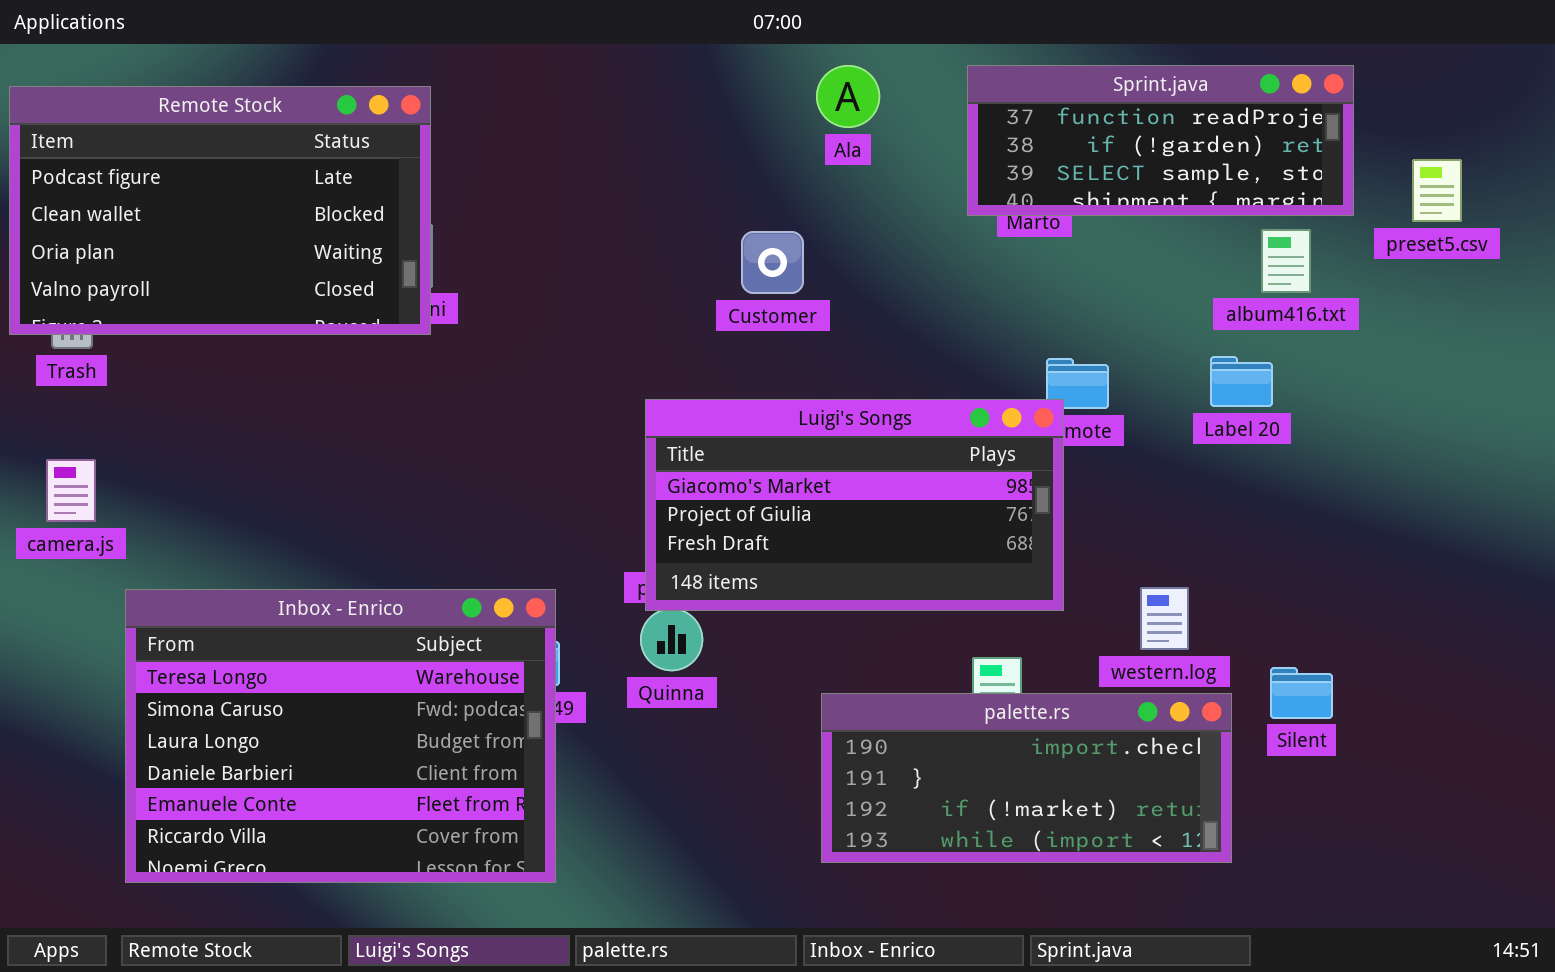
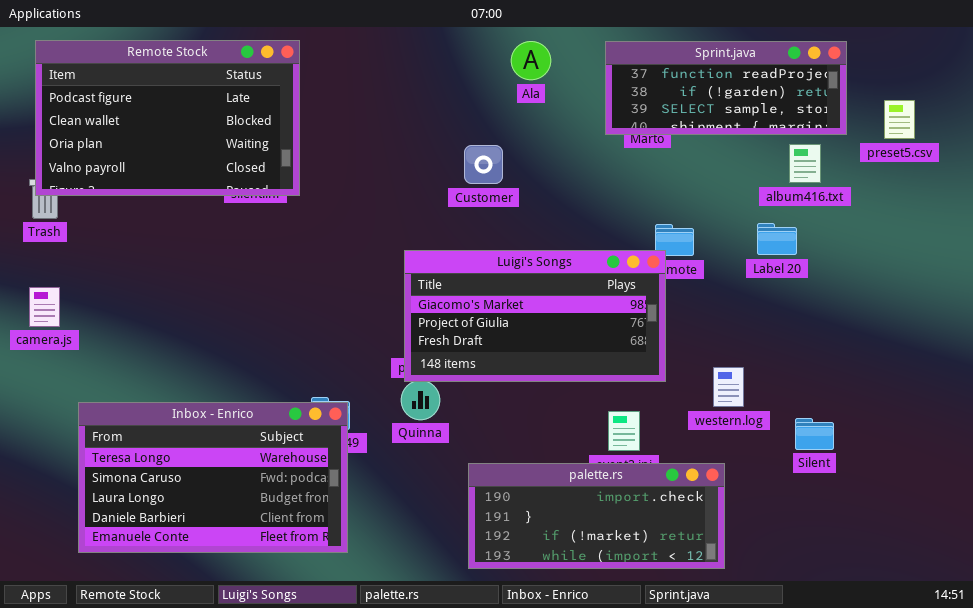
Remote Stock: [9,86,431,335] -> [35,40,300,196], moved
Inbox - Enrico: [125,589,556,883] -> [78,402,348,553], resized
palette.rs: [821,693,1232,863] -> [468,463,725,569], moved

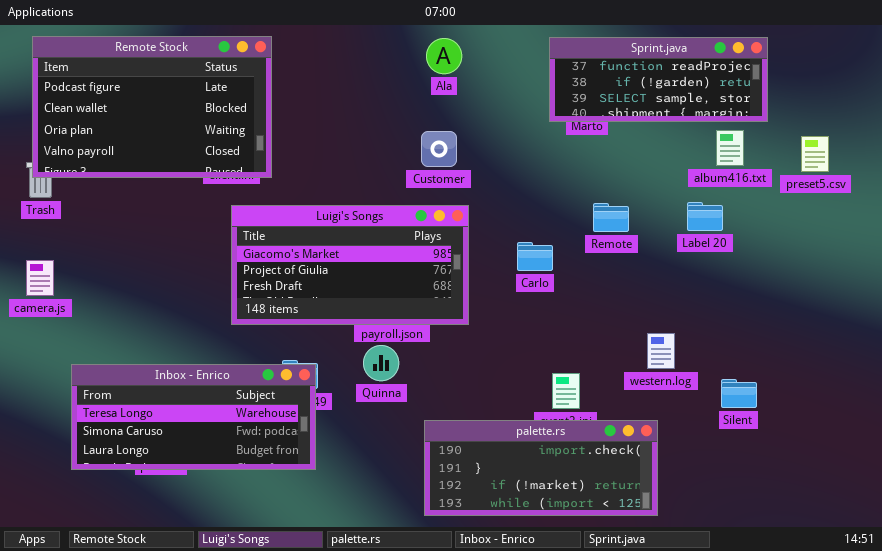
Ala: [511,41,551,80] -> [426,38,462,74], moved
preset5.csv: [884,100,915,139] -> [801,136,829,172], moved
Luigi's Songs: [404,250,666,382] -> [231,205,469,325], moved
Inbox - Enrico: [78,402,348,553] -> [71,364,316,470], resized

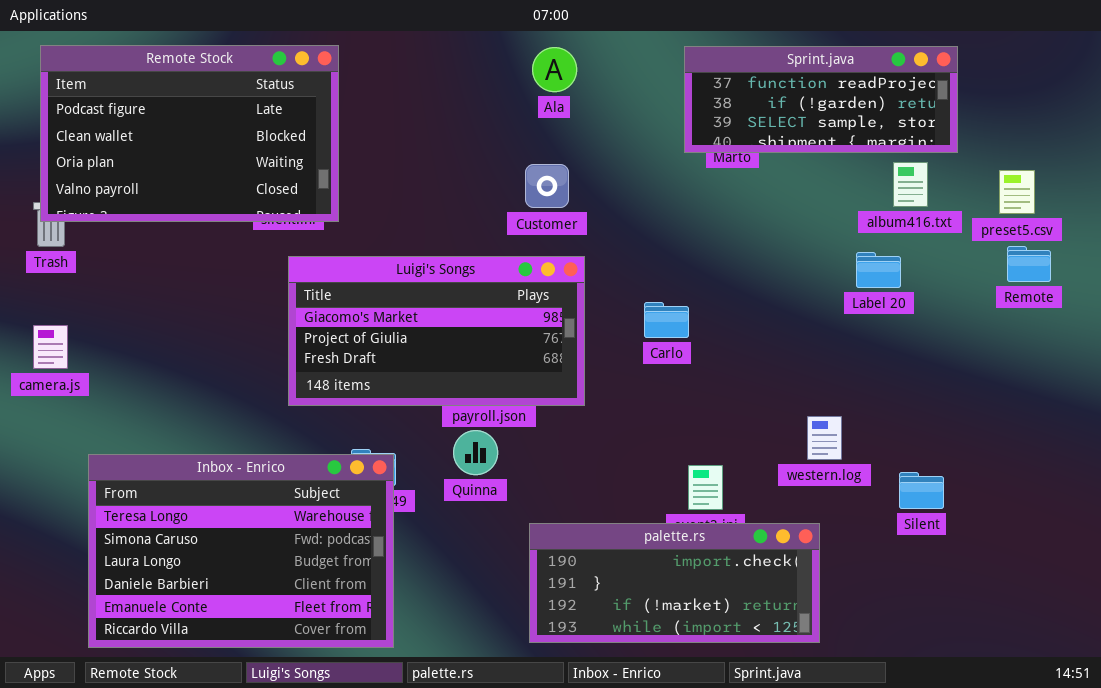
Remote: [593,203,629,232] -> [1007,246,1051,282], moved
Inbox - Enrico: [71,364,316,470] -> [88,454,394,648], resized

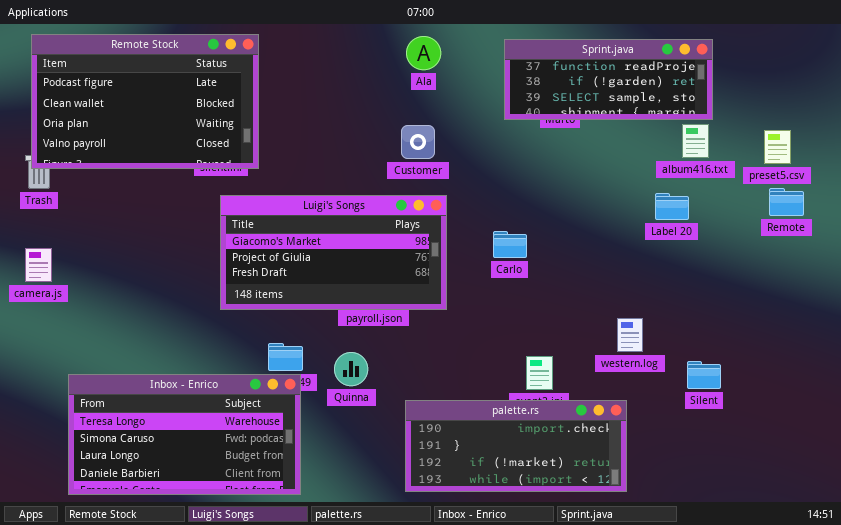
Sprint.java: [684,46,958,153] -> [504,39,713,120], moved
Quinna: [453,430,498,475] -> [334,352,368,386], moved
Inbox - Enrico: [88,454,394,648] -> [68,374,301,495], resized

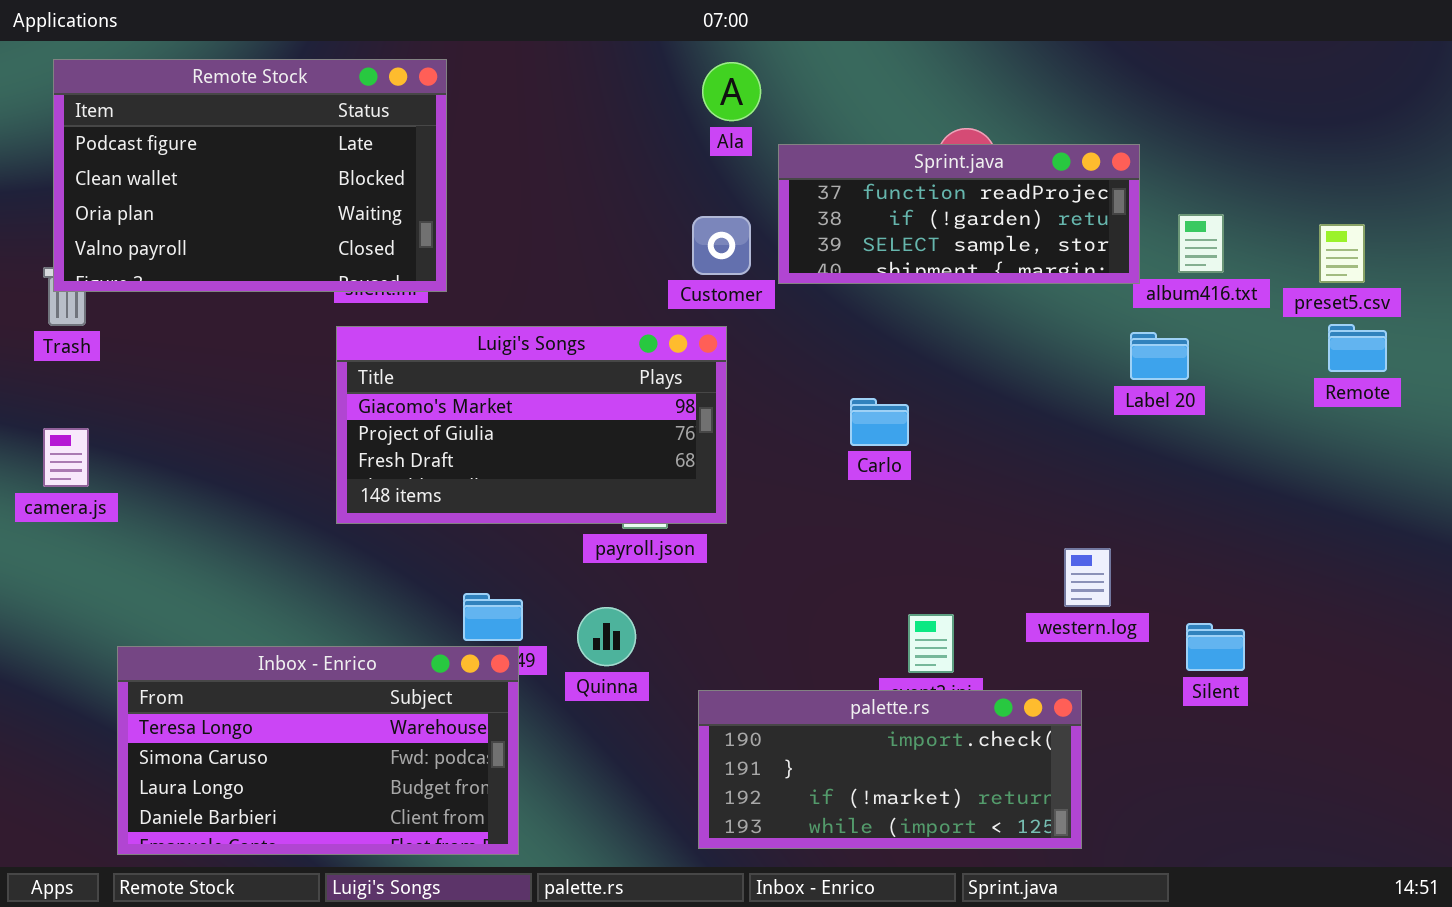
Sprint.java: [504,39,713,120] -> [778,144,1140,284], moved
Luigi's Songs: [220,195,447,310] -> [336,326,727,524], moved

